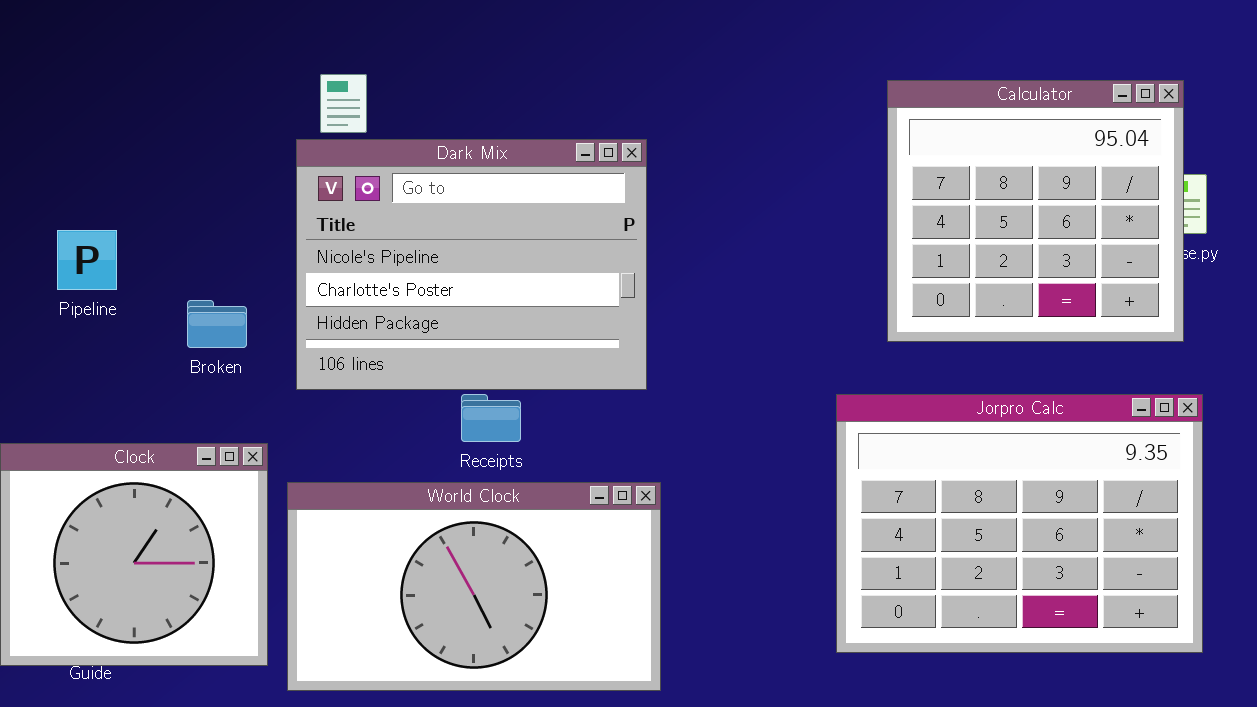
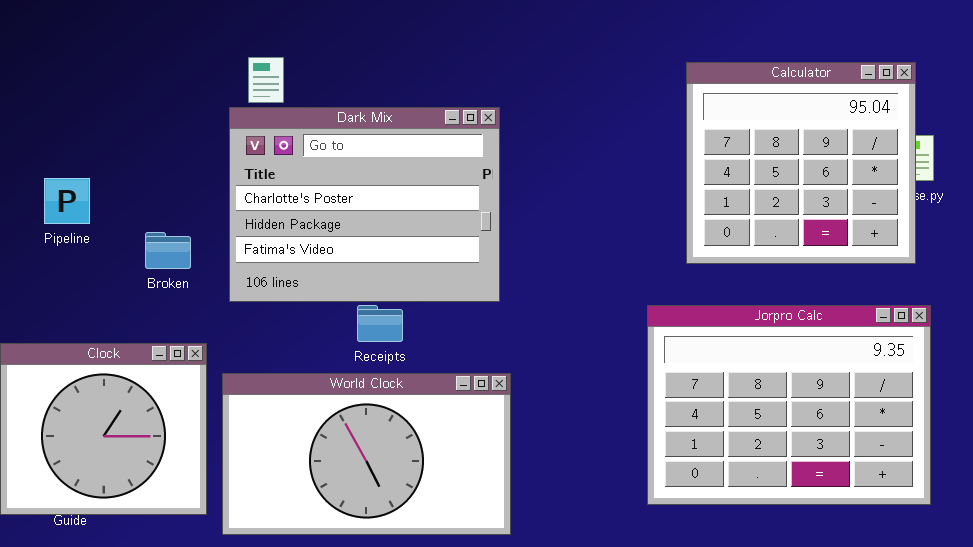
Dark Mix: [296,139,647,390] -> [229,107,500,302], scrolled down 1 row

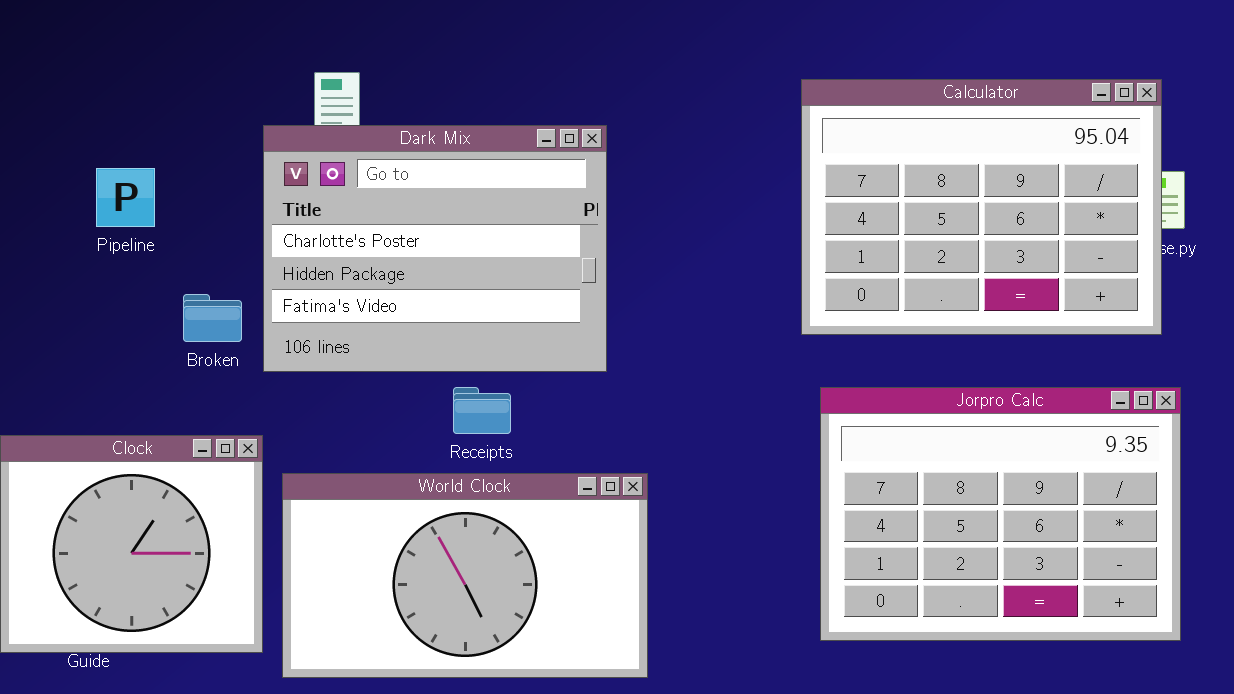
Calculator: [686,62,916,264] -> [801,79,1162,335], resized
Dark Mix: [229,107,500,302] -> [263,125,607,372], moved
Pipeline: [44,178,90,224] -> [96,168,155,227], moved

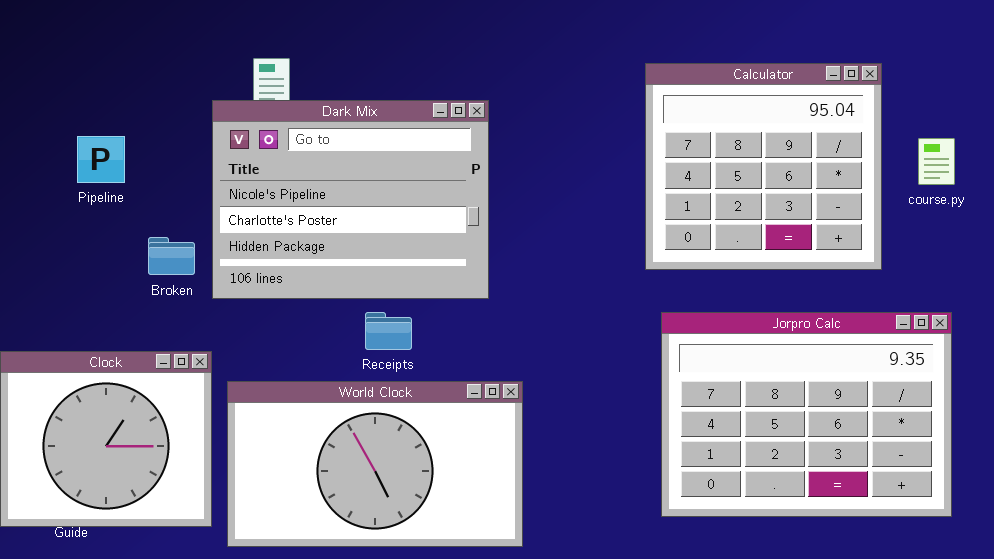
Calculator: [801,79,1162,335] -> [645,63,882,270], resized
Dark Mix: [263,125,607,372] -> [212,100,489,299], scrolled up 1 row

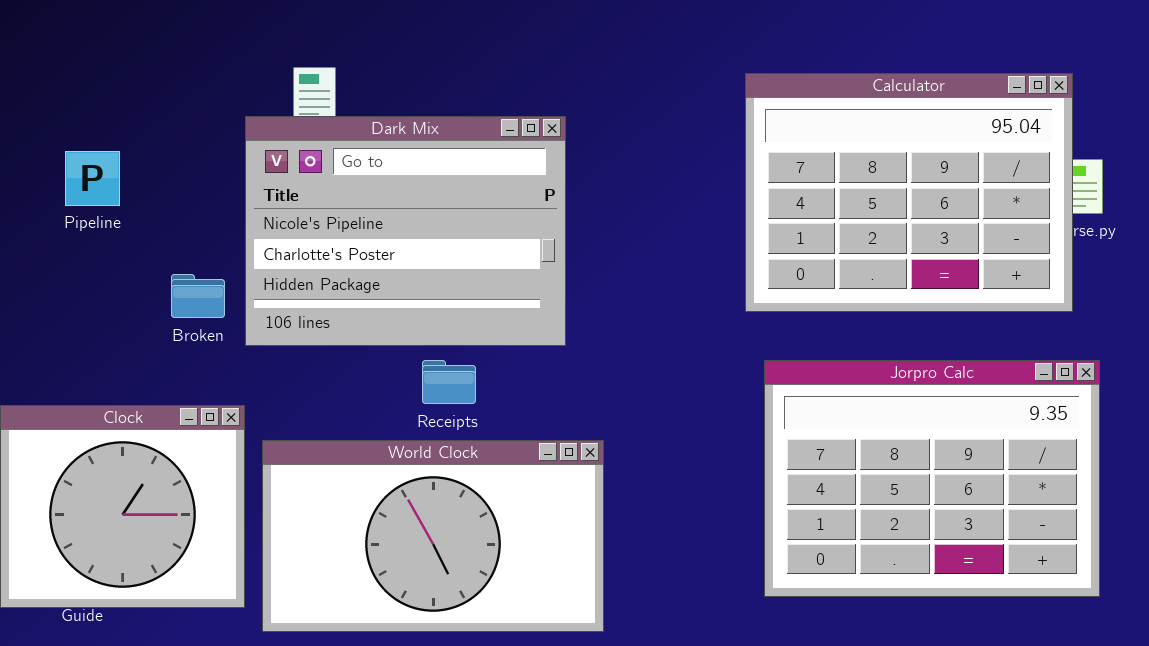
Calculator: [645,63,882,270] -> [745,73,1073,312], resized
Pipeline: [77,136,125,183] -> [65,151,120,206], moved

